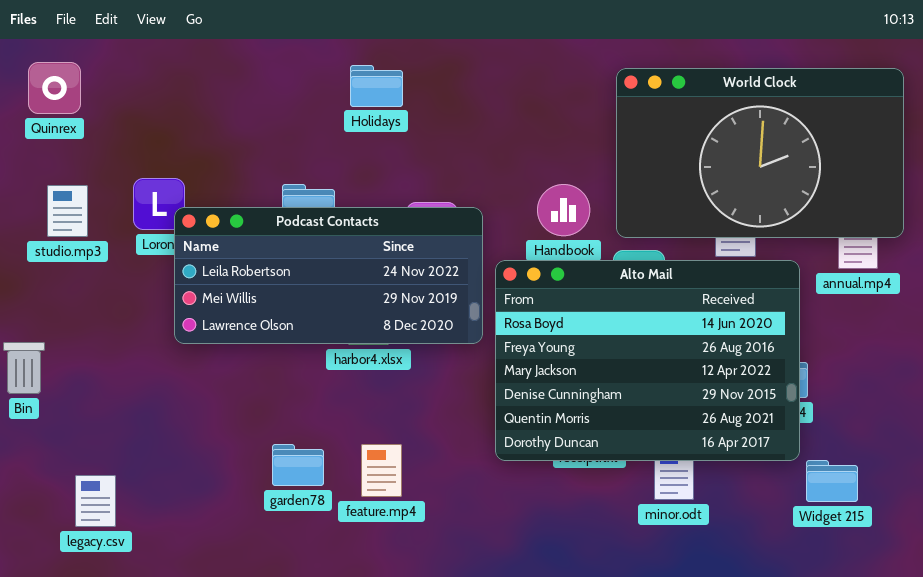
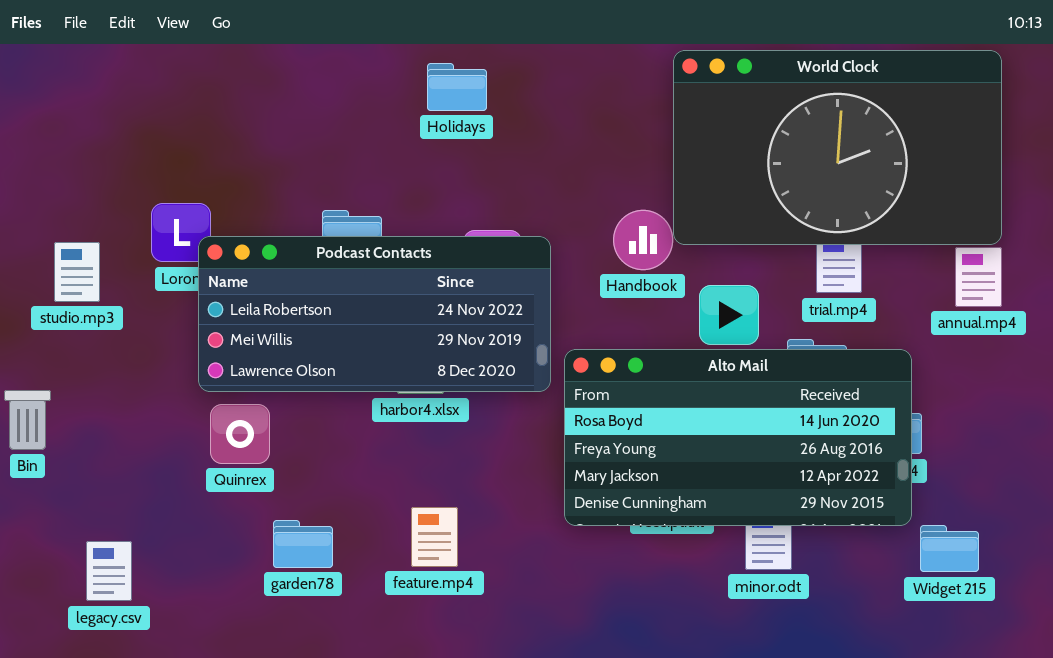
Quinrex: [28,62,81,114] -> [210,404,270,464], moved
Holidays: [350,65,403,107] -> [427,63,487,111], moved
World Clock: [616,68,904,238] -> [673,50,1002,245], moved
studio.mp3: [47,185,88,237] -> [54,242,100,302], moved
Alto Mail: [495,260,800,461] -> [564,349,912,526], resized
garden78: [272,444,324,486] -> [273,520,333,568], moved

